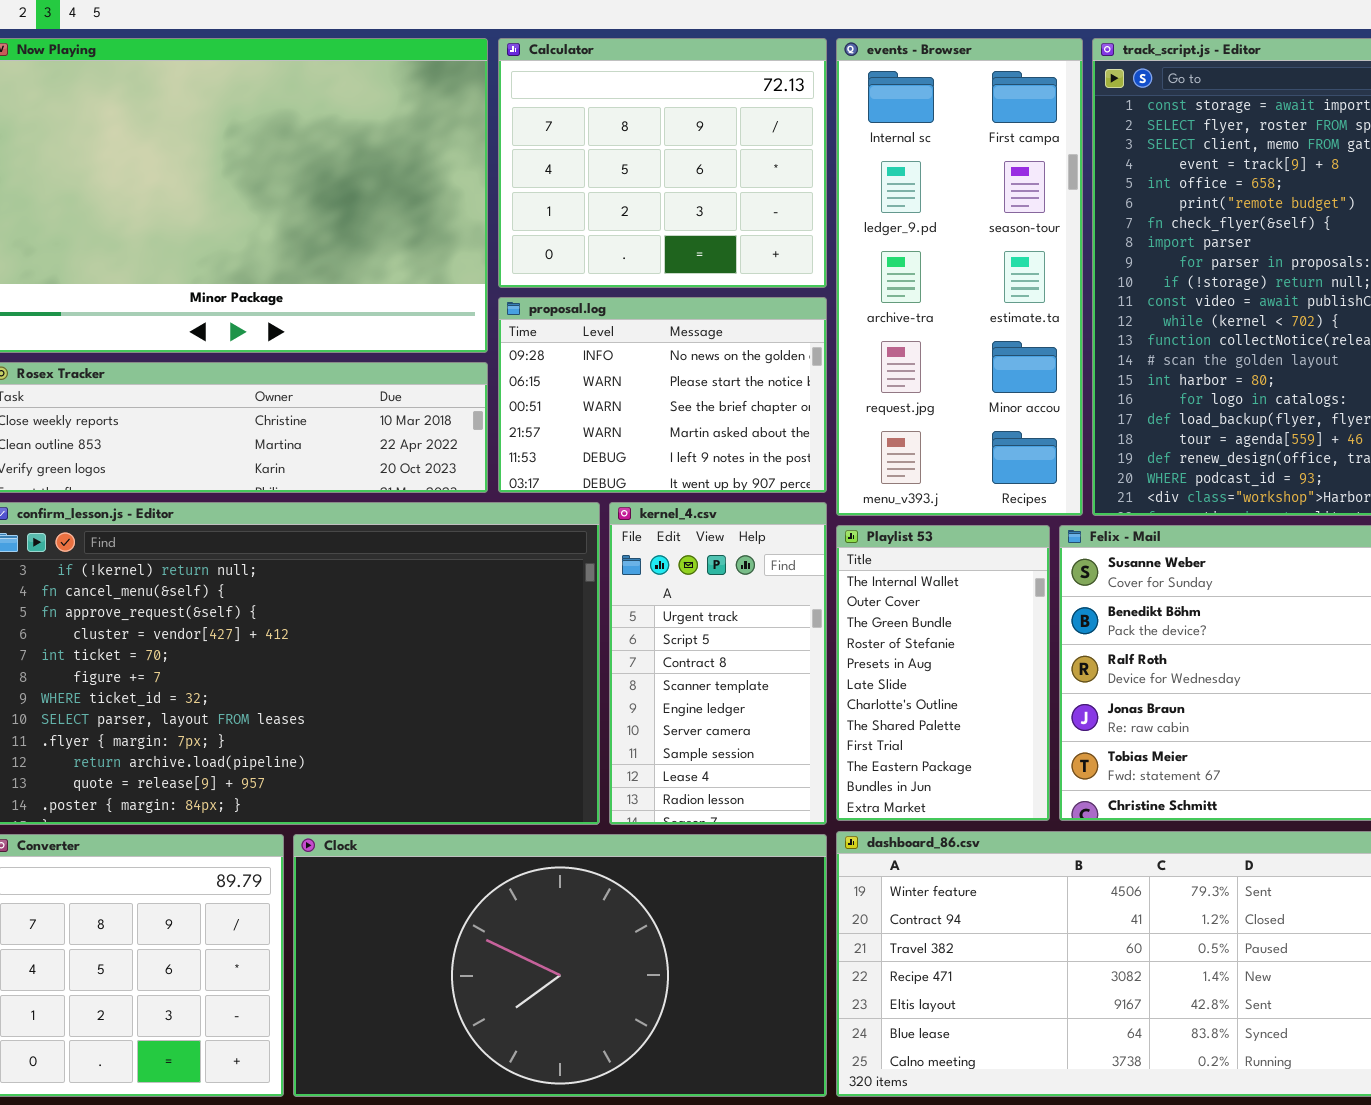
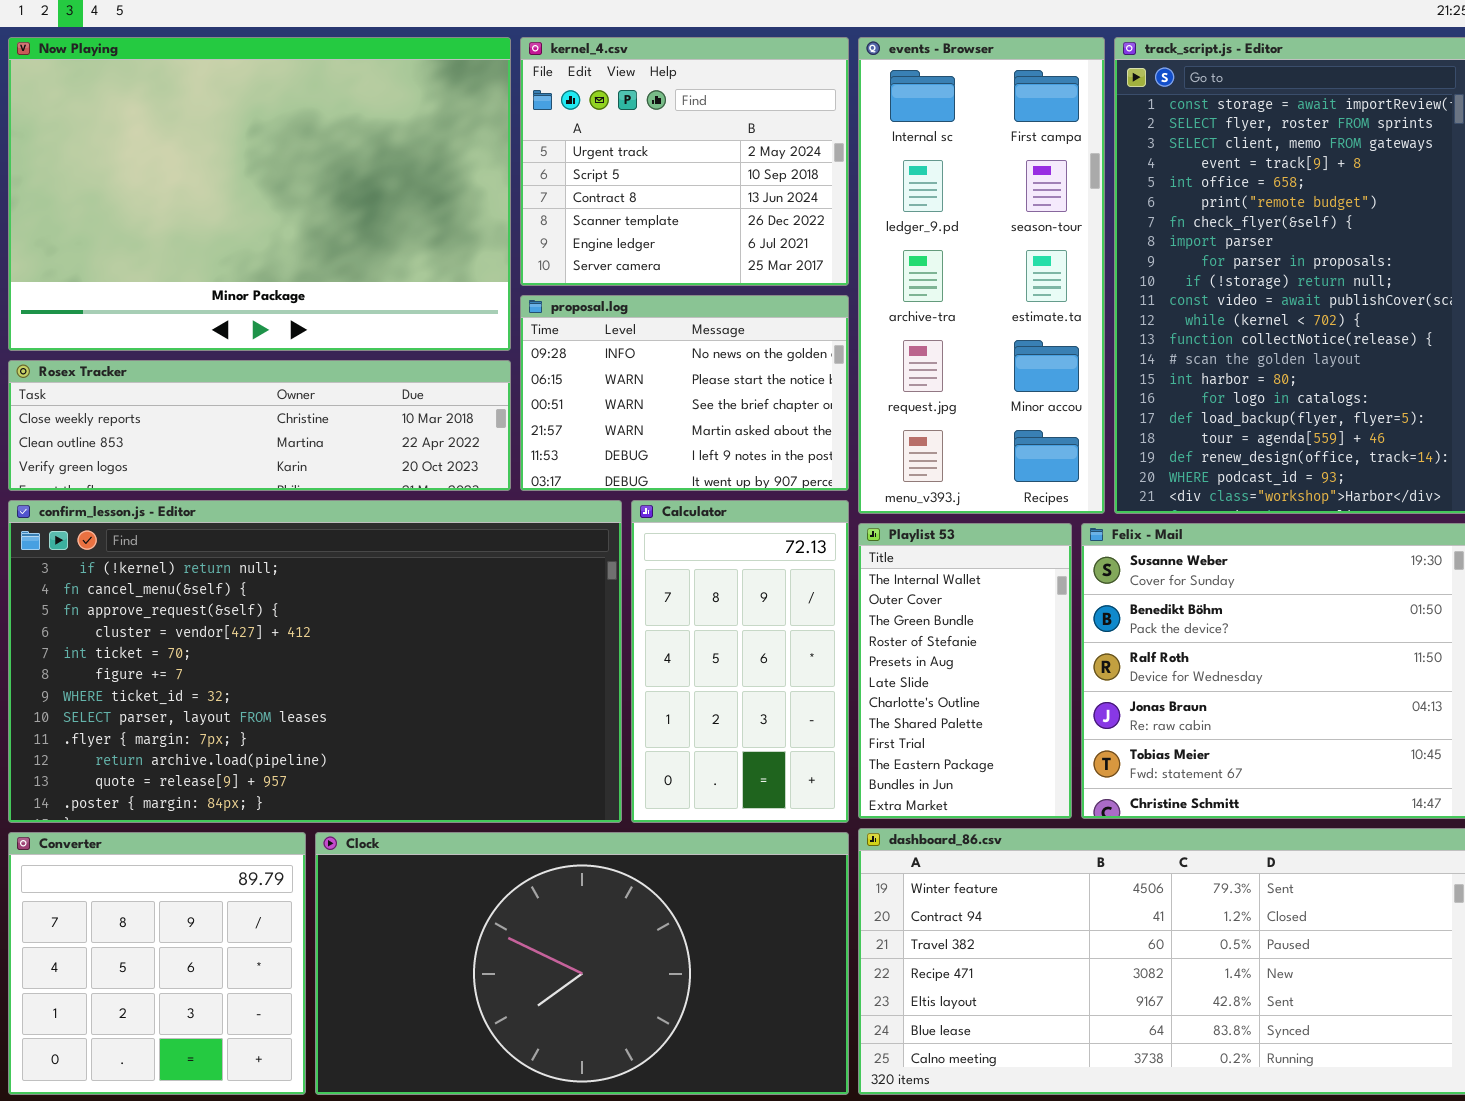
Calculator: [498,38,827,288] -> [631,500,849,823], moved, resized
kernel_4.csv: [609,502,827,825] -> [520,37,849,286], moved, resized

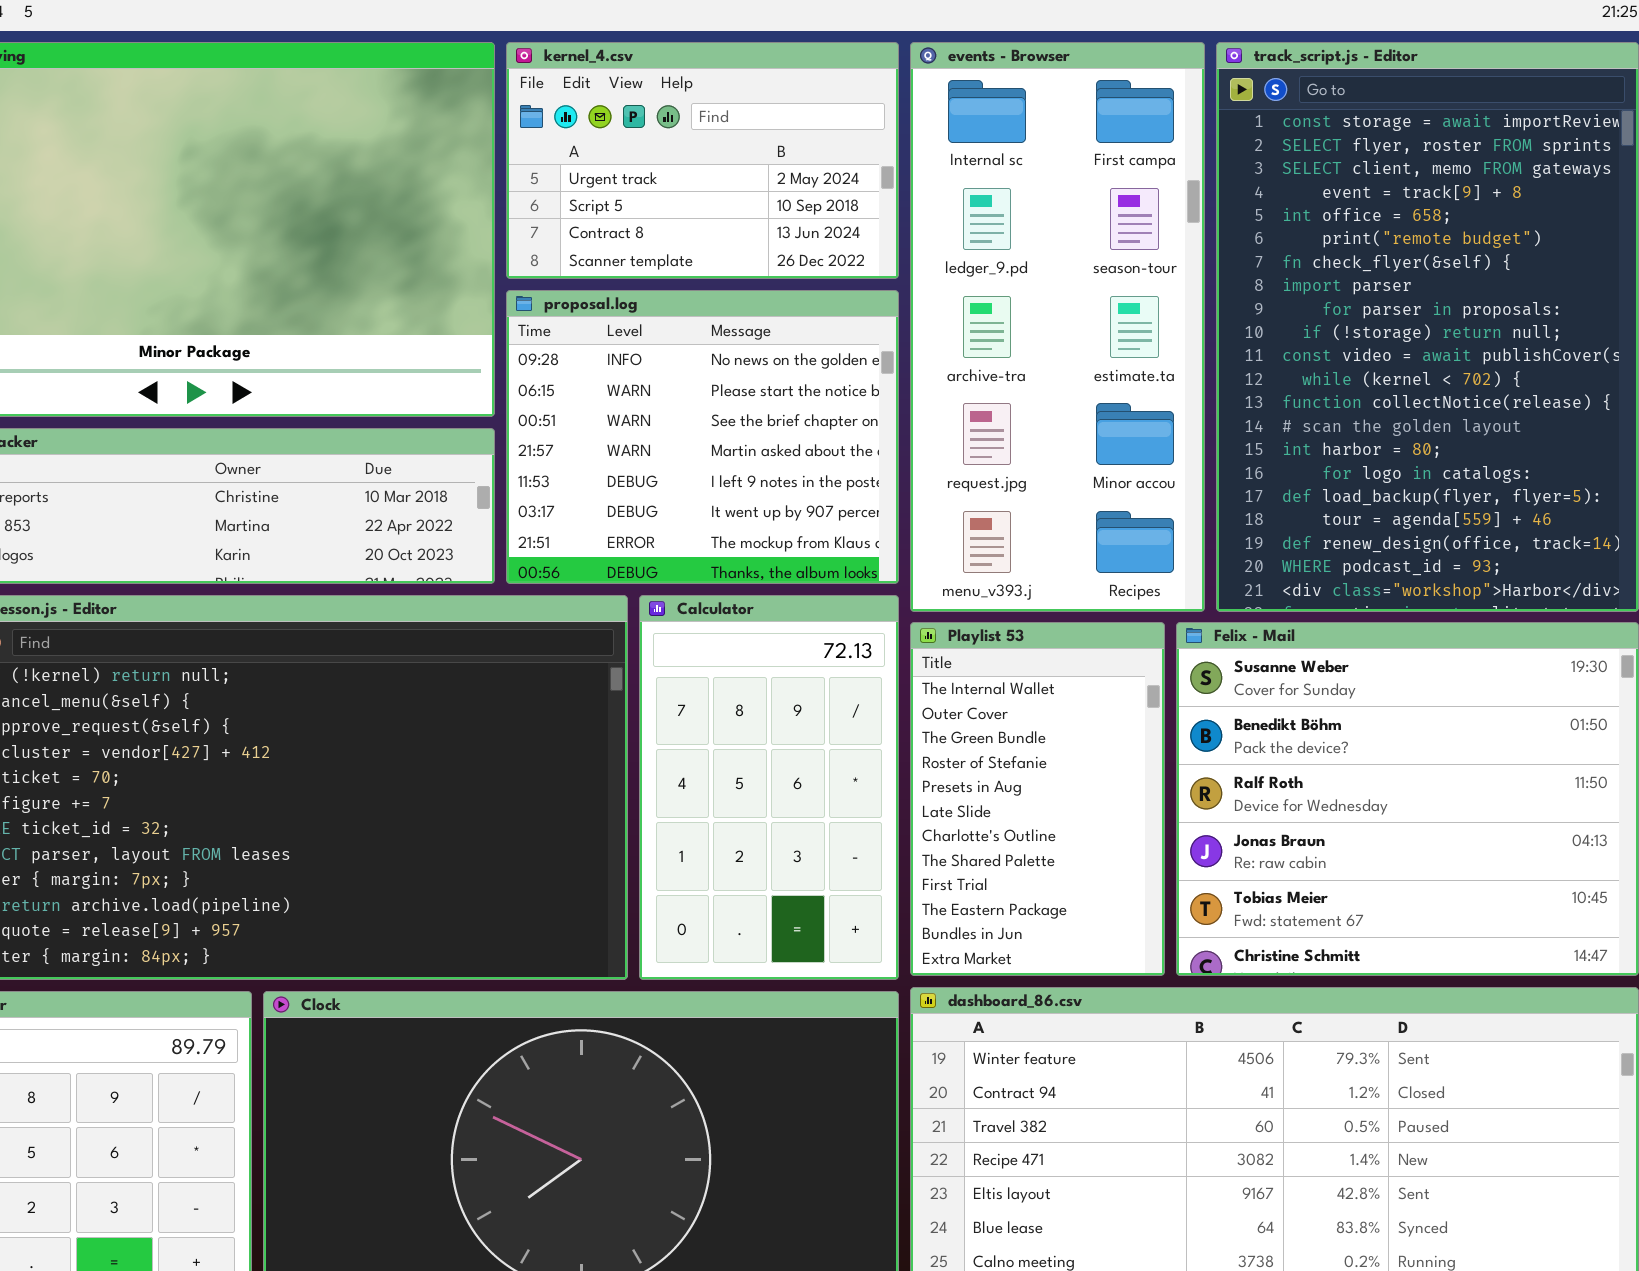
kernel_4.csv: [520,37,849,286] -> [506,42,899,279], resized
proposal.log: [520,295,849,491] -> [506,290,899,584], resized

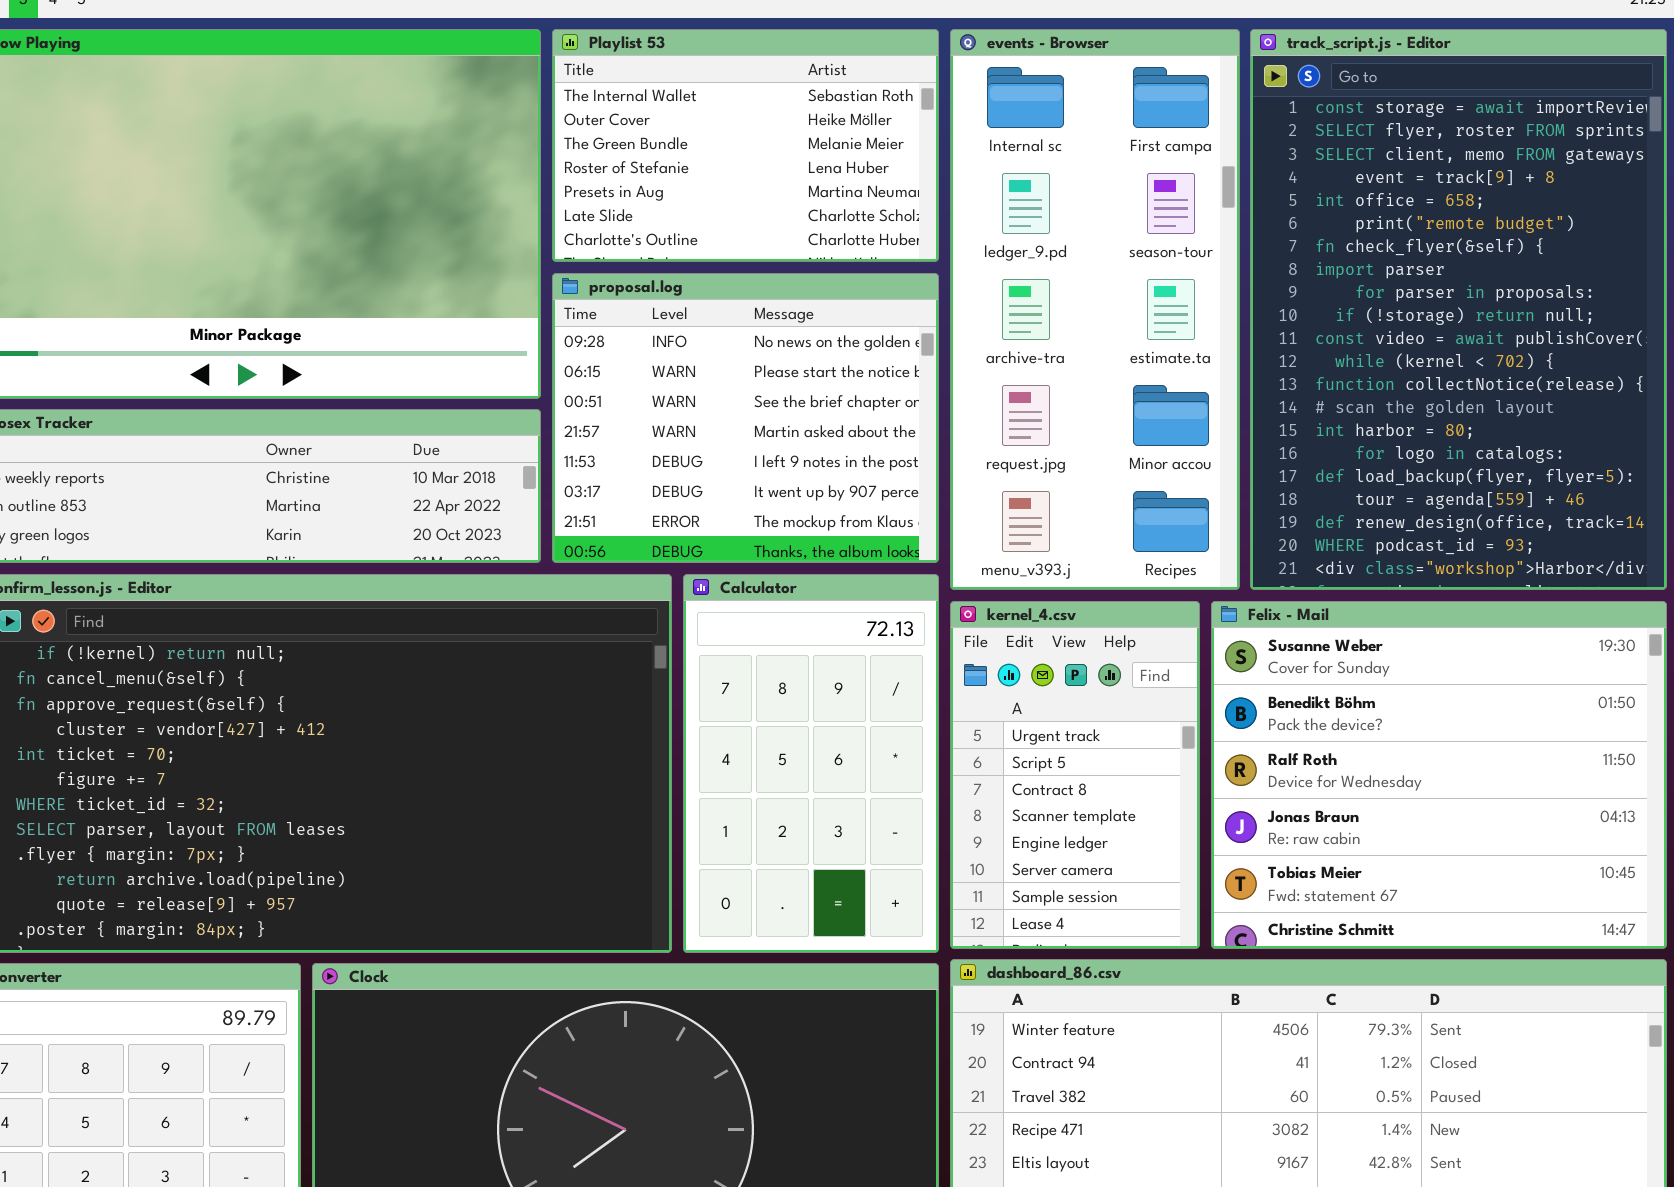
kernel_4.csv: [506,42,899,279] -> [950,601,1200,949], moved, resized
Playlist 53: [910,622,1165,976] -> [552,29,939,262], moved, resized

